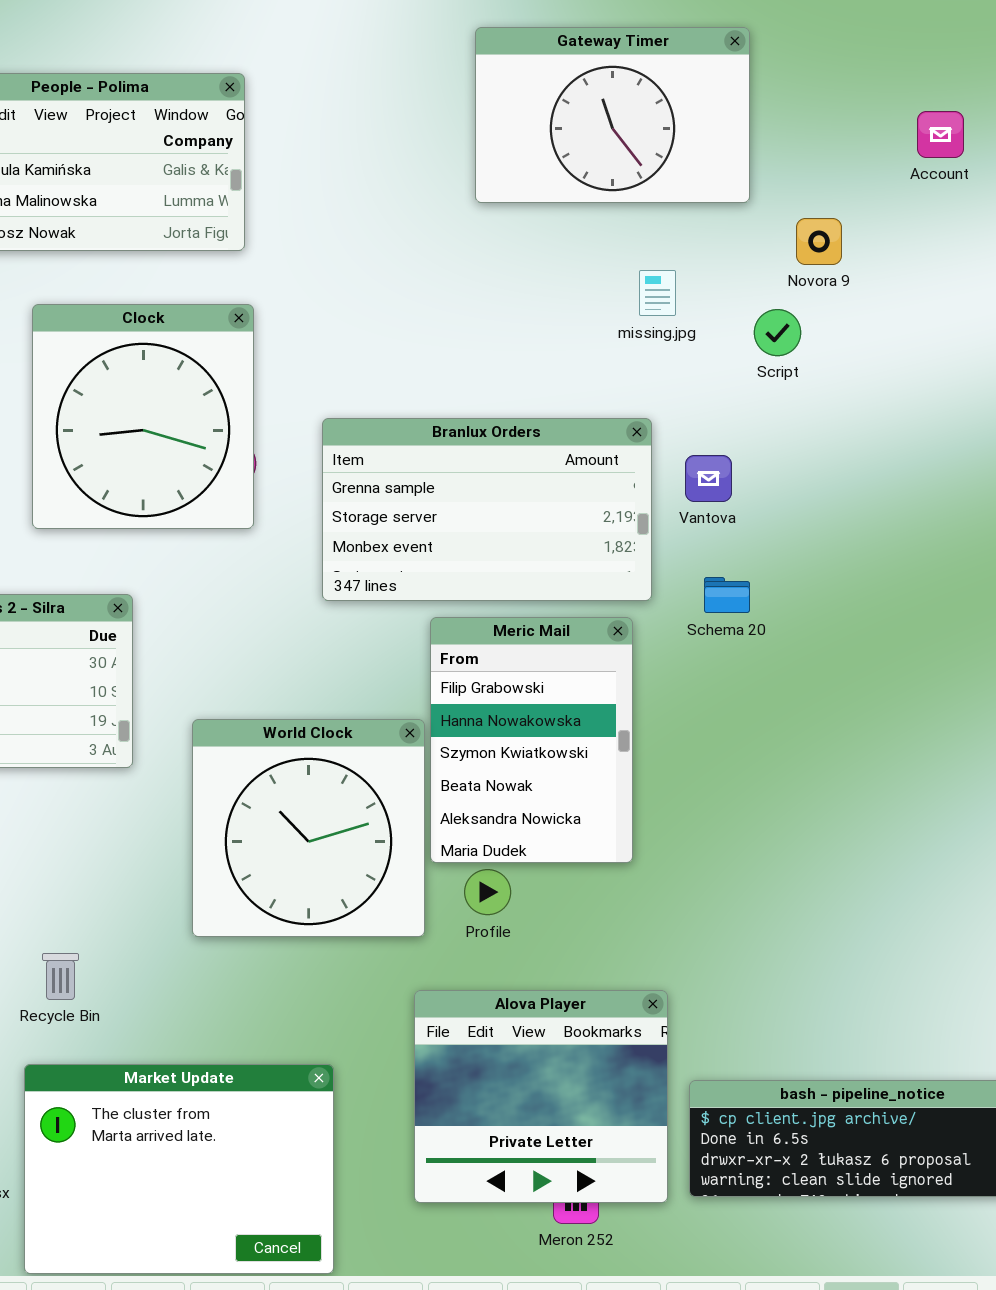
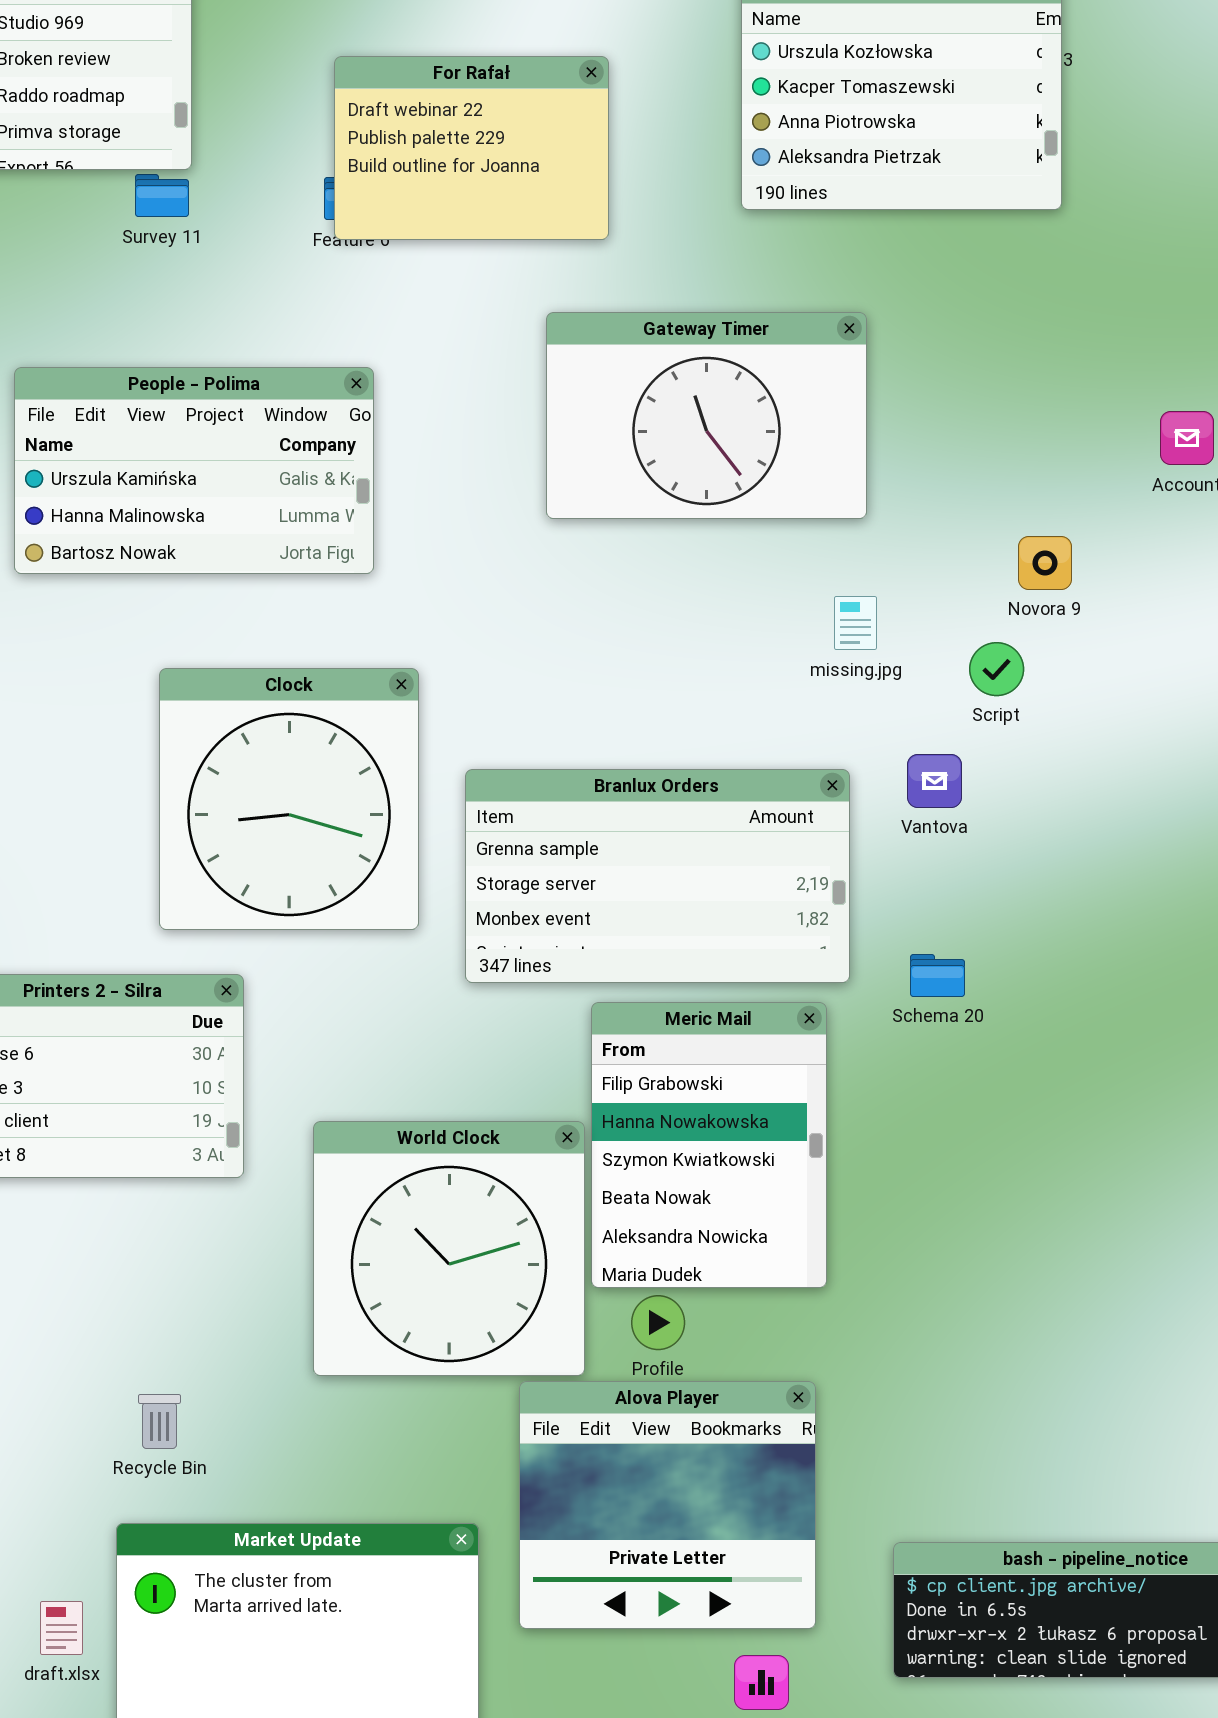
Gateway Timer: [475,27,750,203] -> [546,312,867,519], moved
Clock: [32,304,254,529] -> [159,668,419,930], moved
Vantova: [685,455,732,502] -> [907,754,962,808], moved
Alova Player: [414,990,668,1203] -> [519,1381,816,1629], moved

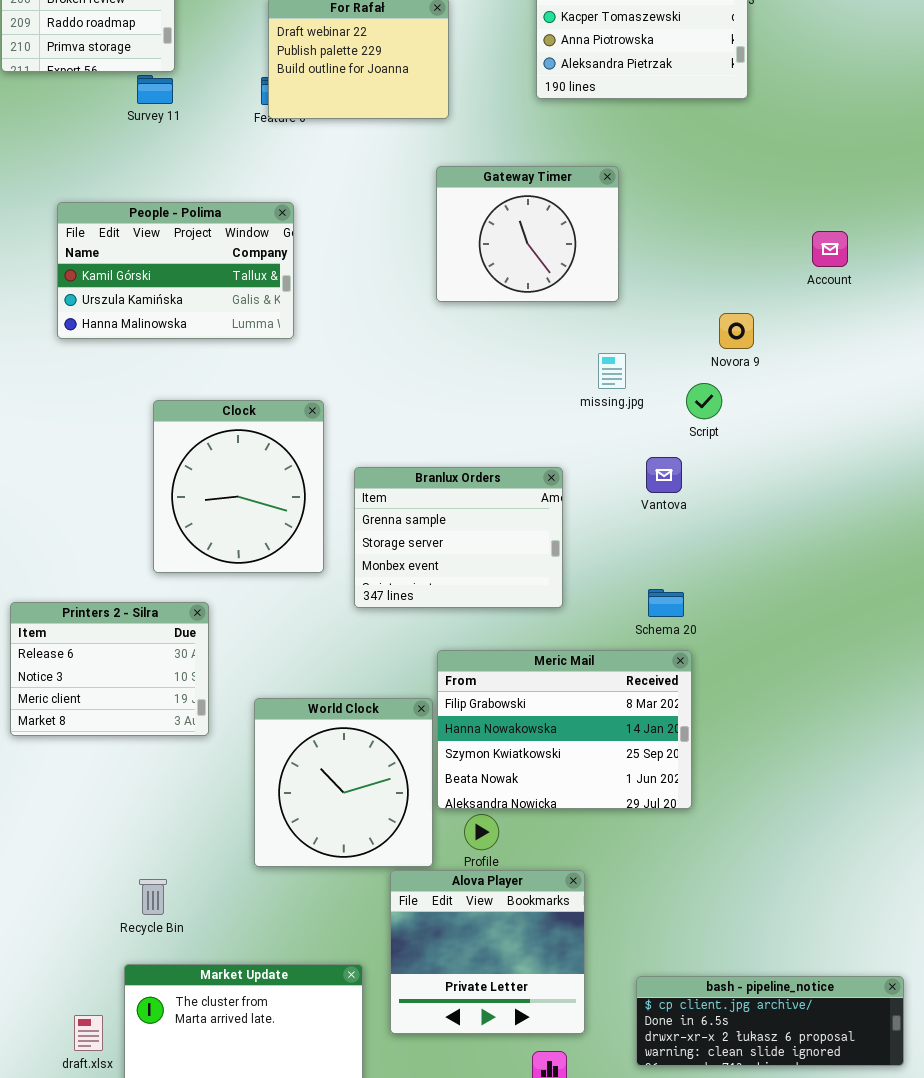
Gateway Timer: [546,312,867,519] -> [436,166,619,302], resized
People - Polima: [14,367,374,574] -> [57,202,294,339], scrolled up 1 row
Branlux Orders: [465,769,850,983] -> [354,467,563,608], resized
Meric Mail: [591,1002,827,1288] -> [437,650,692,809], resized

